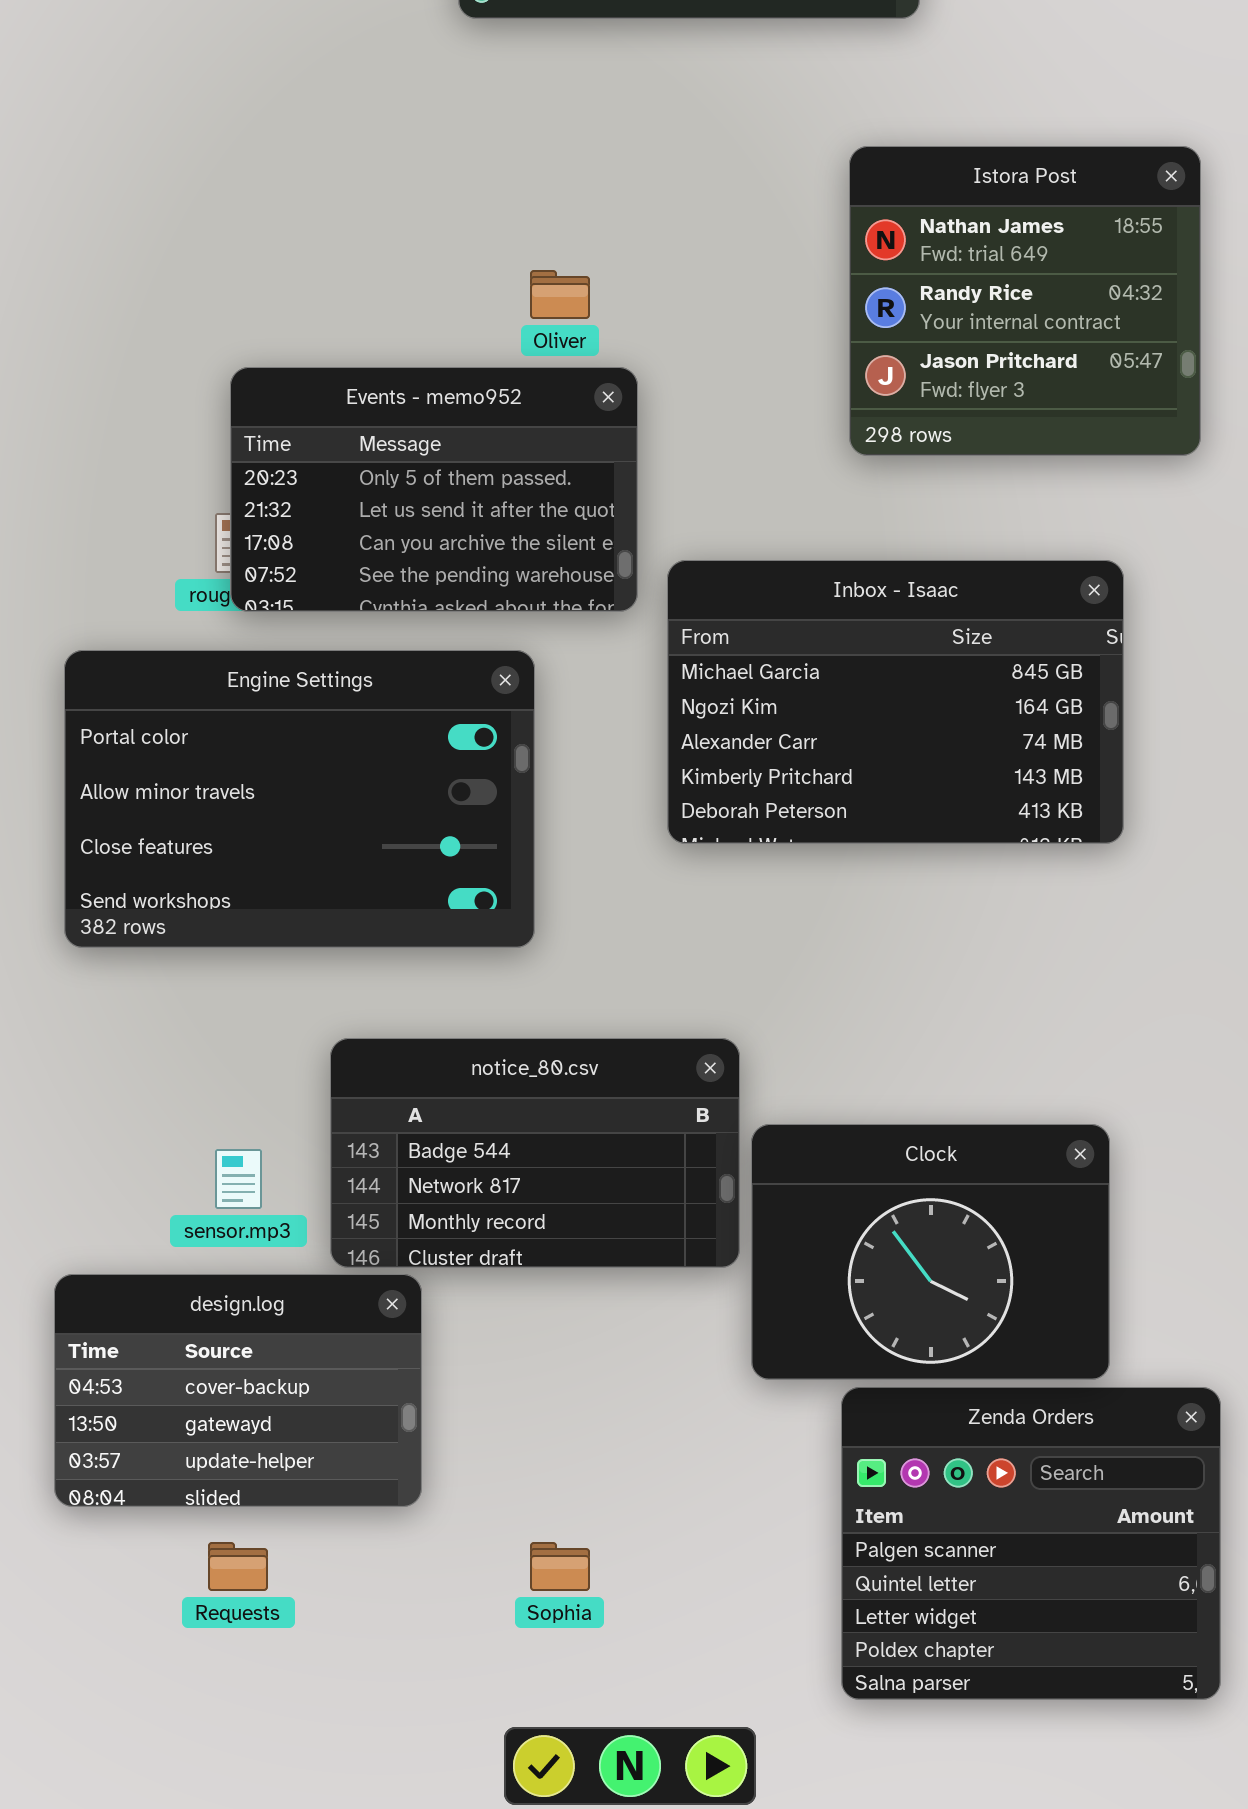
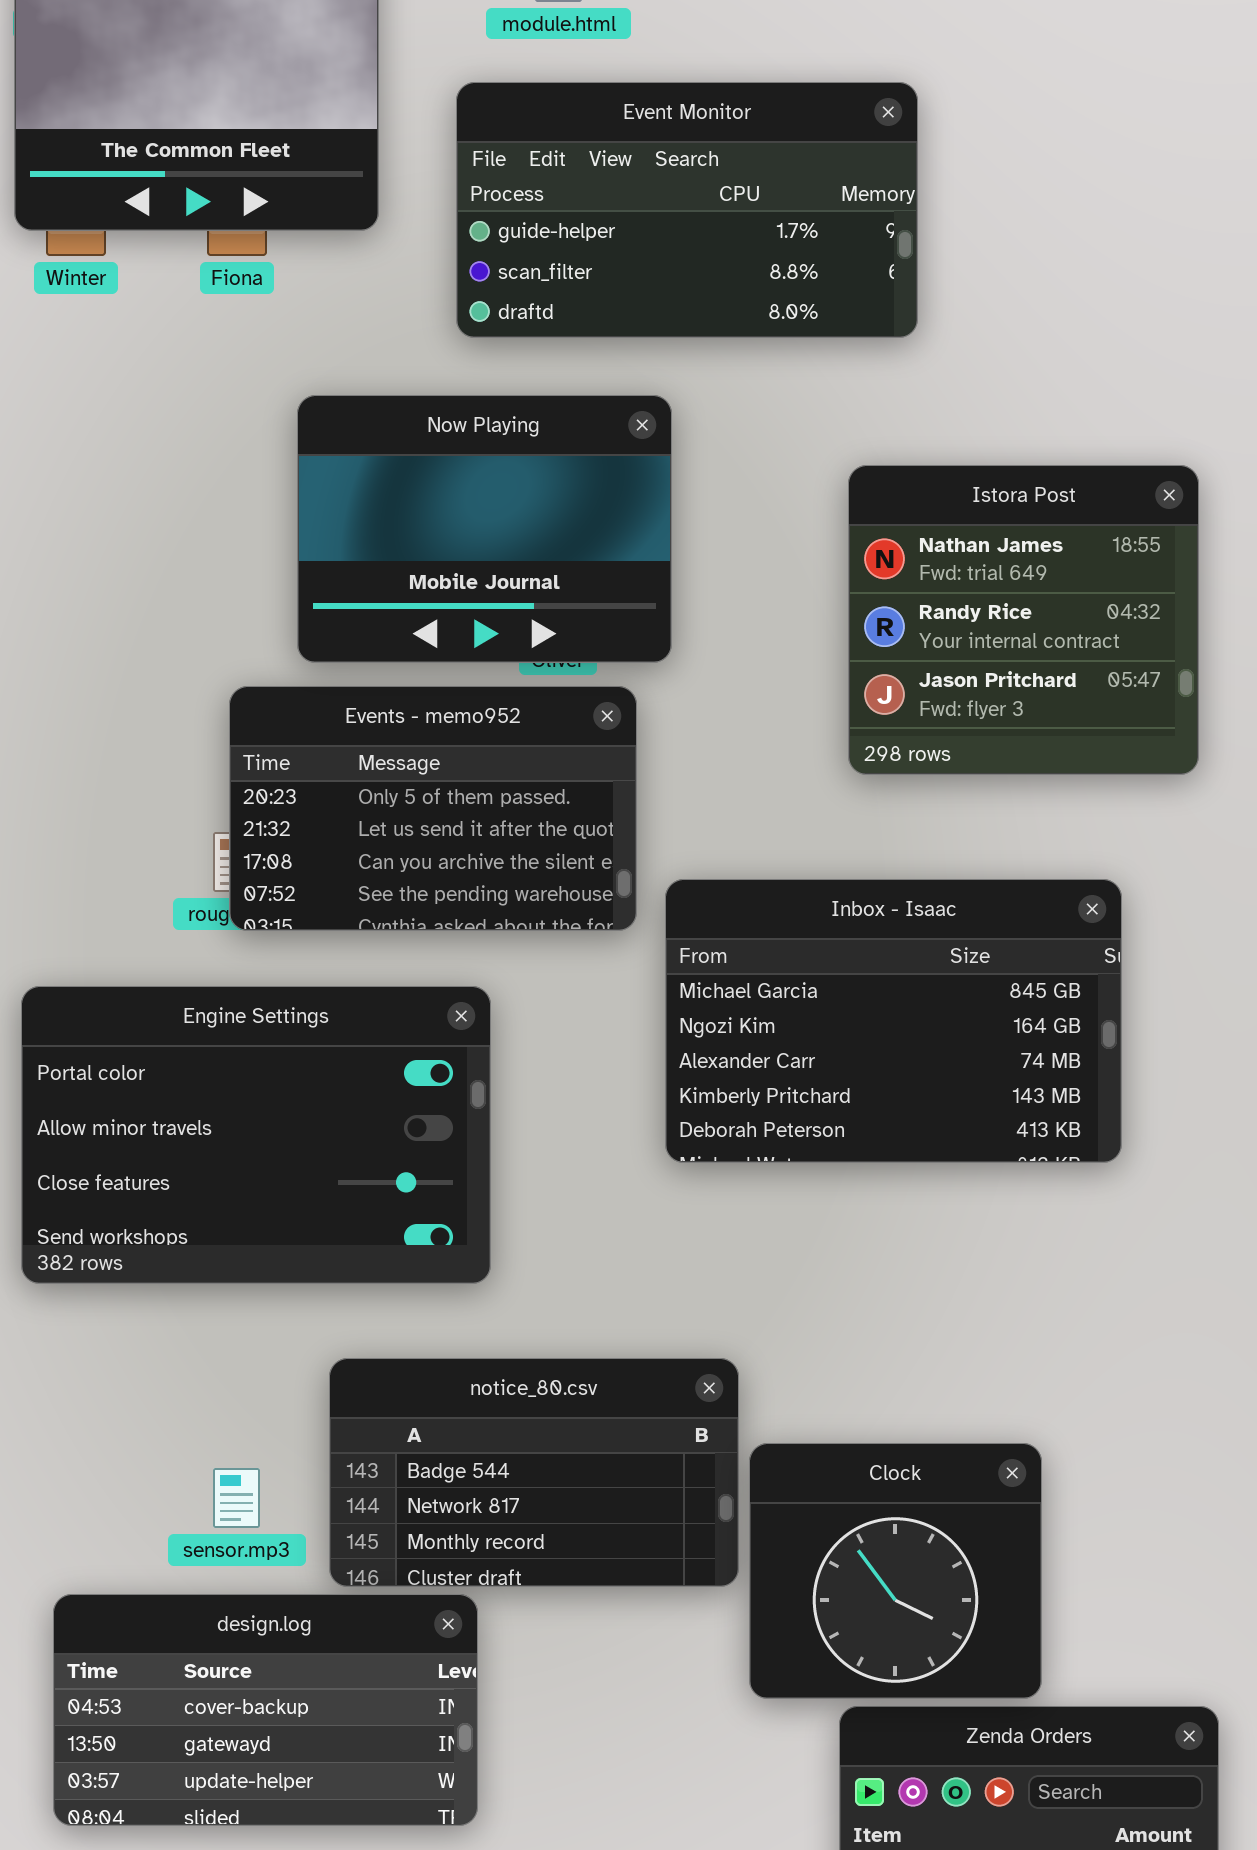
Now Playing: none -> [297,395,672,663], opened
Engine Settings: [64,650,535,948] -> [21,986,491,1284], moved
Clock: [751,1124,1110,1380] -> [749,1443,1042,1699], resized
design.log: [54,1274,422,1507] -> [53,1594,478,1826], resized

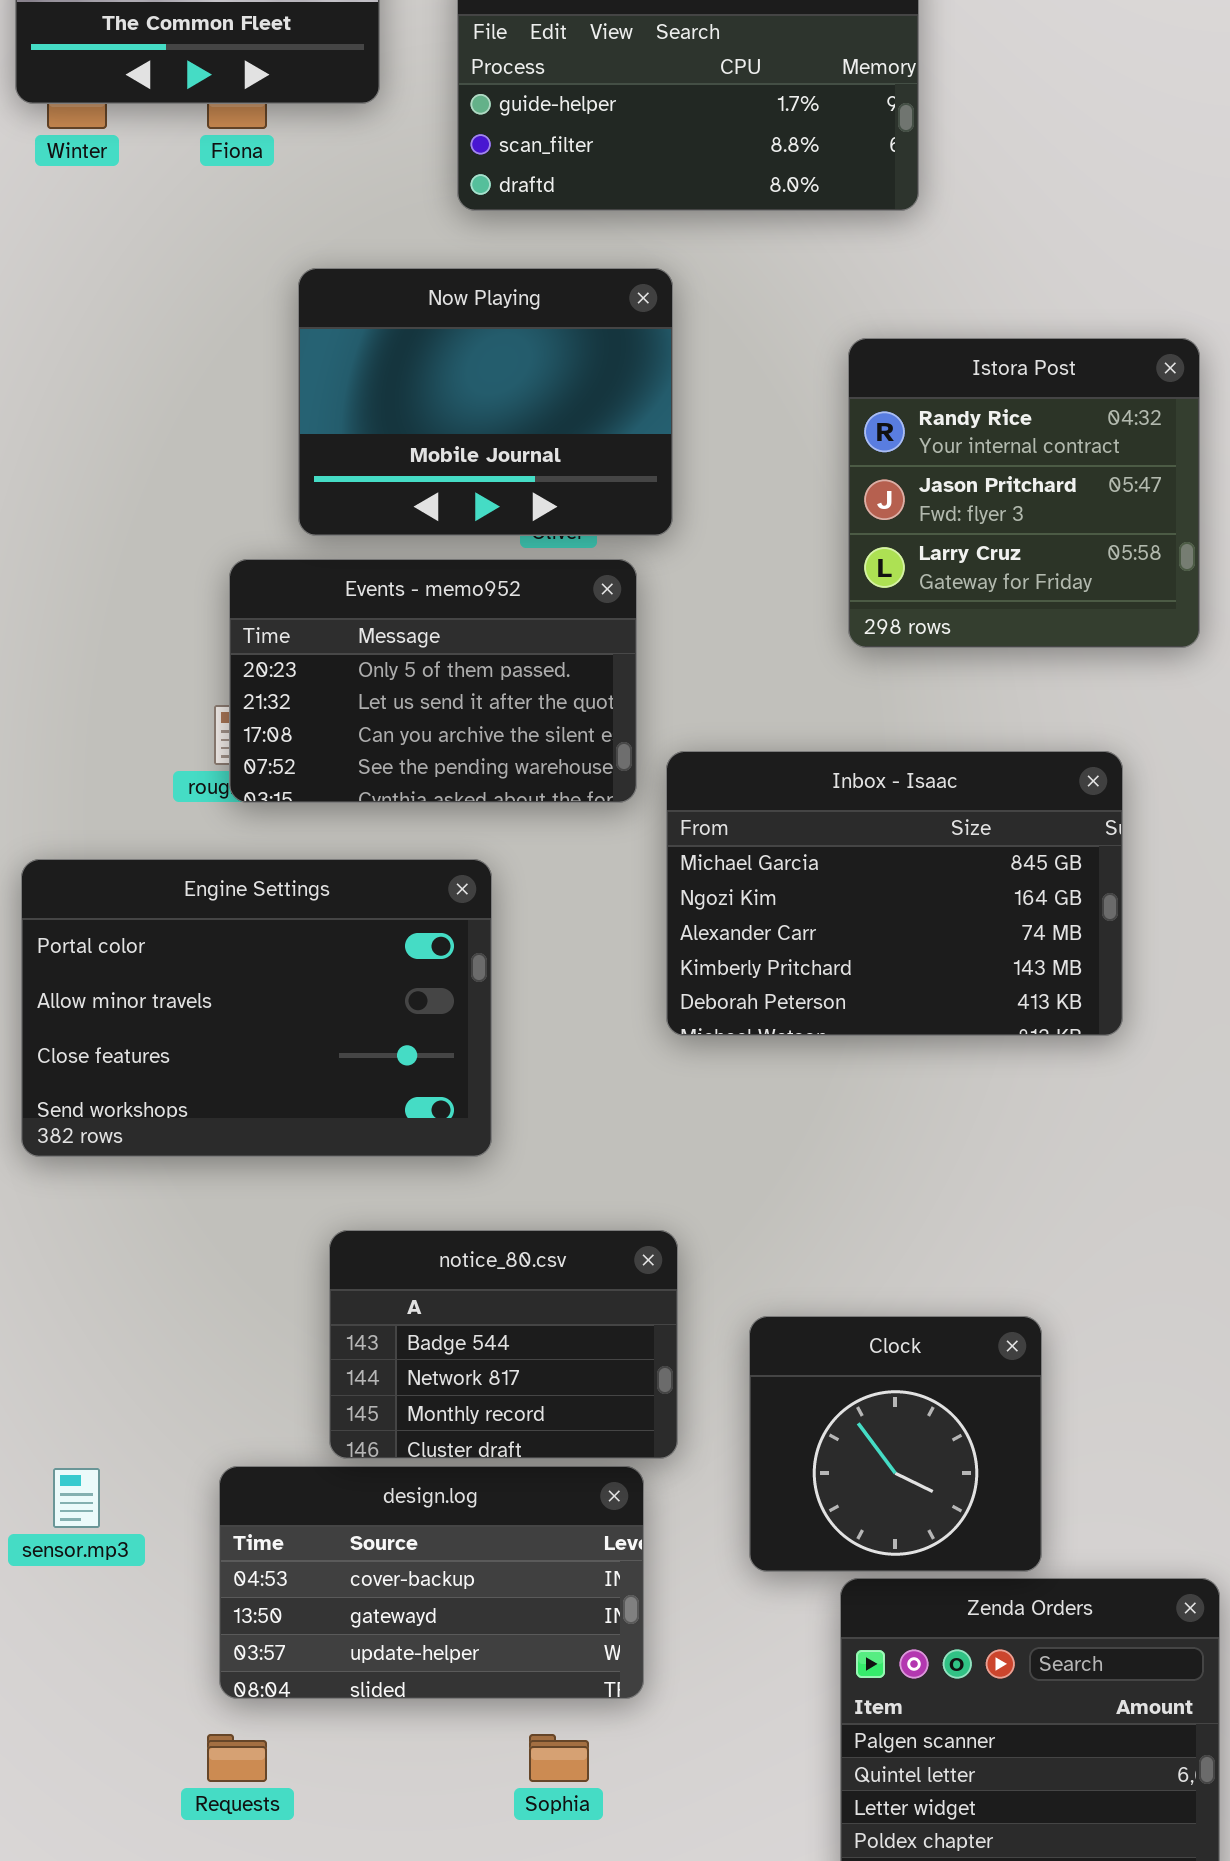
Istora Post: [848,465,1199,775] -> [848,338,1200,648], scrolled down 1 row
notice_80.csv: [329,1358,739,1587] -> [329,1230,678,1459], resized
sensor.mp3: [213,1468,260,1528] -> [53,1468,100,1528], moved
design.log: [53,1594,478,1826] -> [219,1466,644,1699], moved

